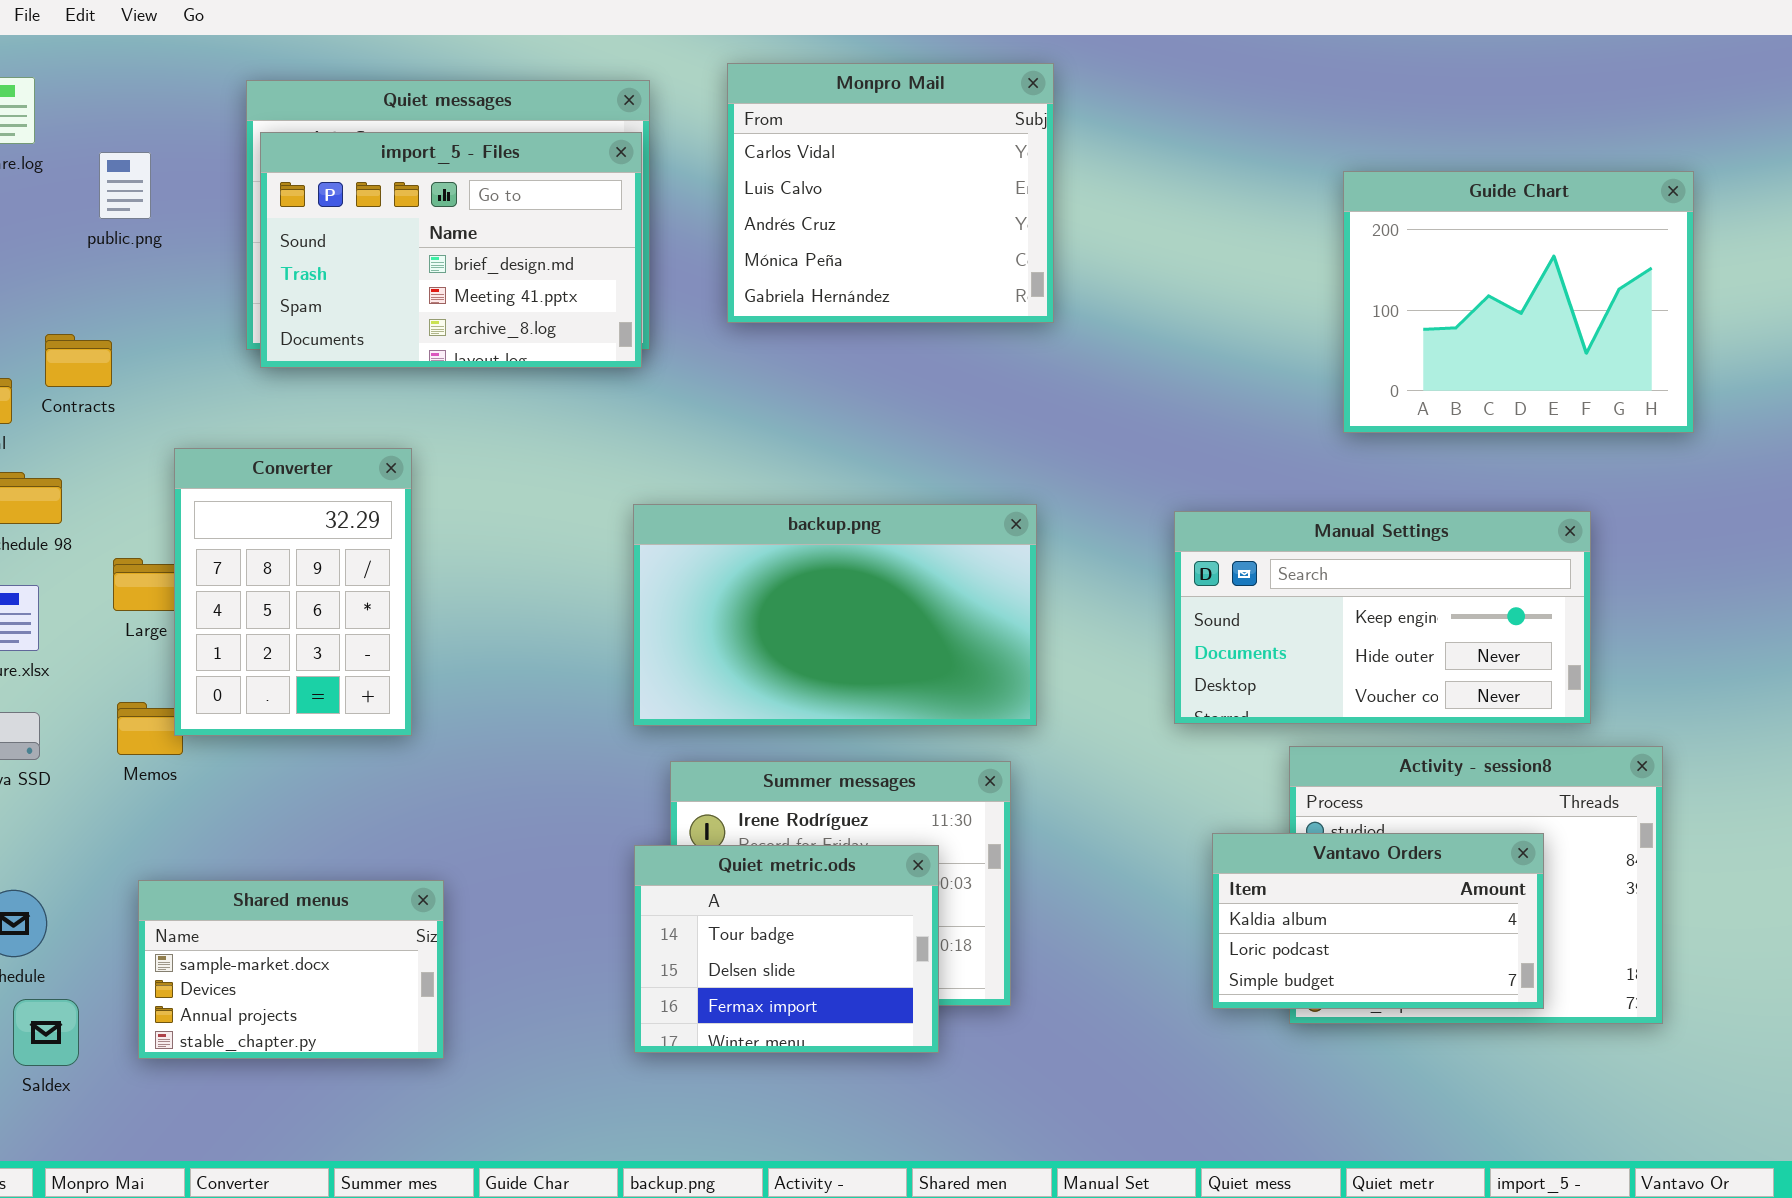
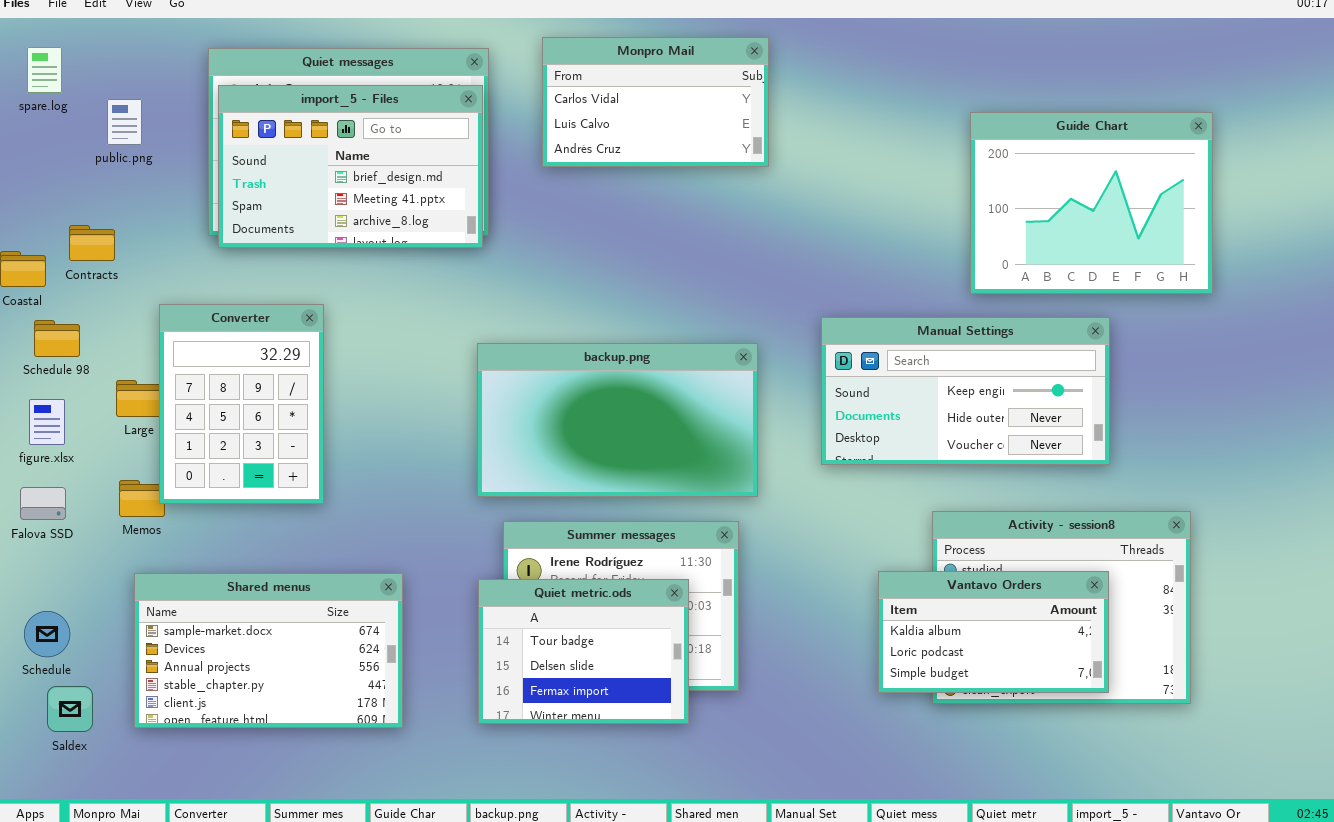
Monpro Mail: [727,63,1054,323] -> [542,37,769,167], resized
Manual Settings: [1174,511,1591,724] -> [821,317,1110,465], moved
Shared menus: [138,880,444,1059] -> [134,573,403,728], resized

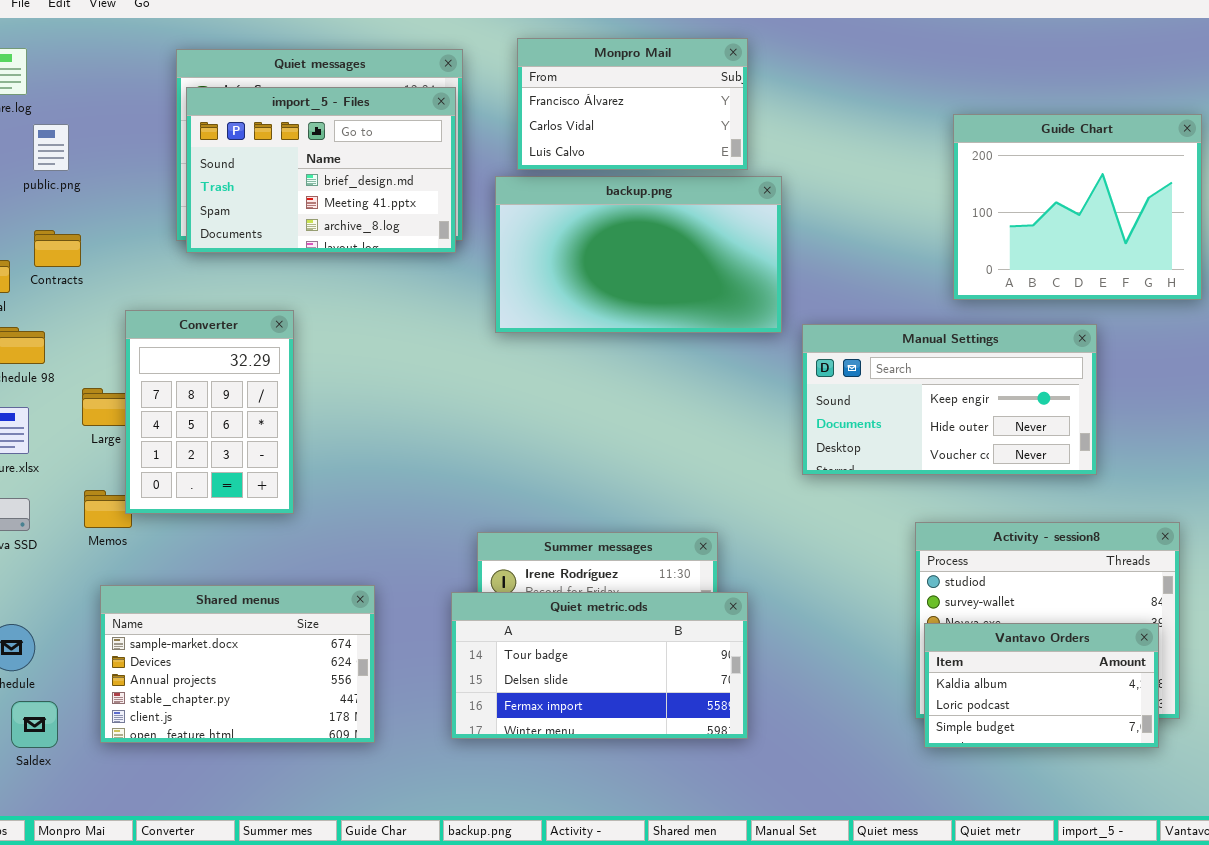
Monpro Mail: [542,37,769,167] -> [517,38,748,170], scrolled up 1 row
public.png: [107,99,142,145] -> [33,124,69,171], moved
backup.png: [477,343,758,497] -> [495,176,782,333], moved
Vantavo Orders: [878,571,1109,693] -> [924,623,1159,748], moved
Quiet metric.ods: [478,579,689,724] -> [451,592,748,739], resized

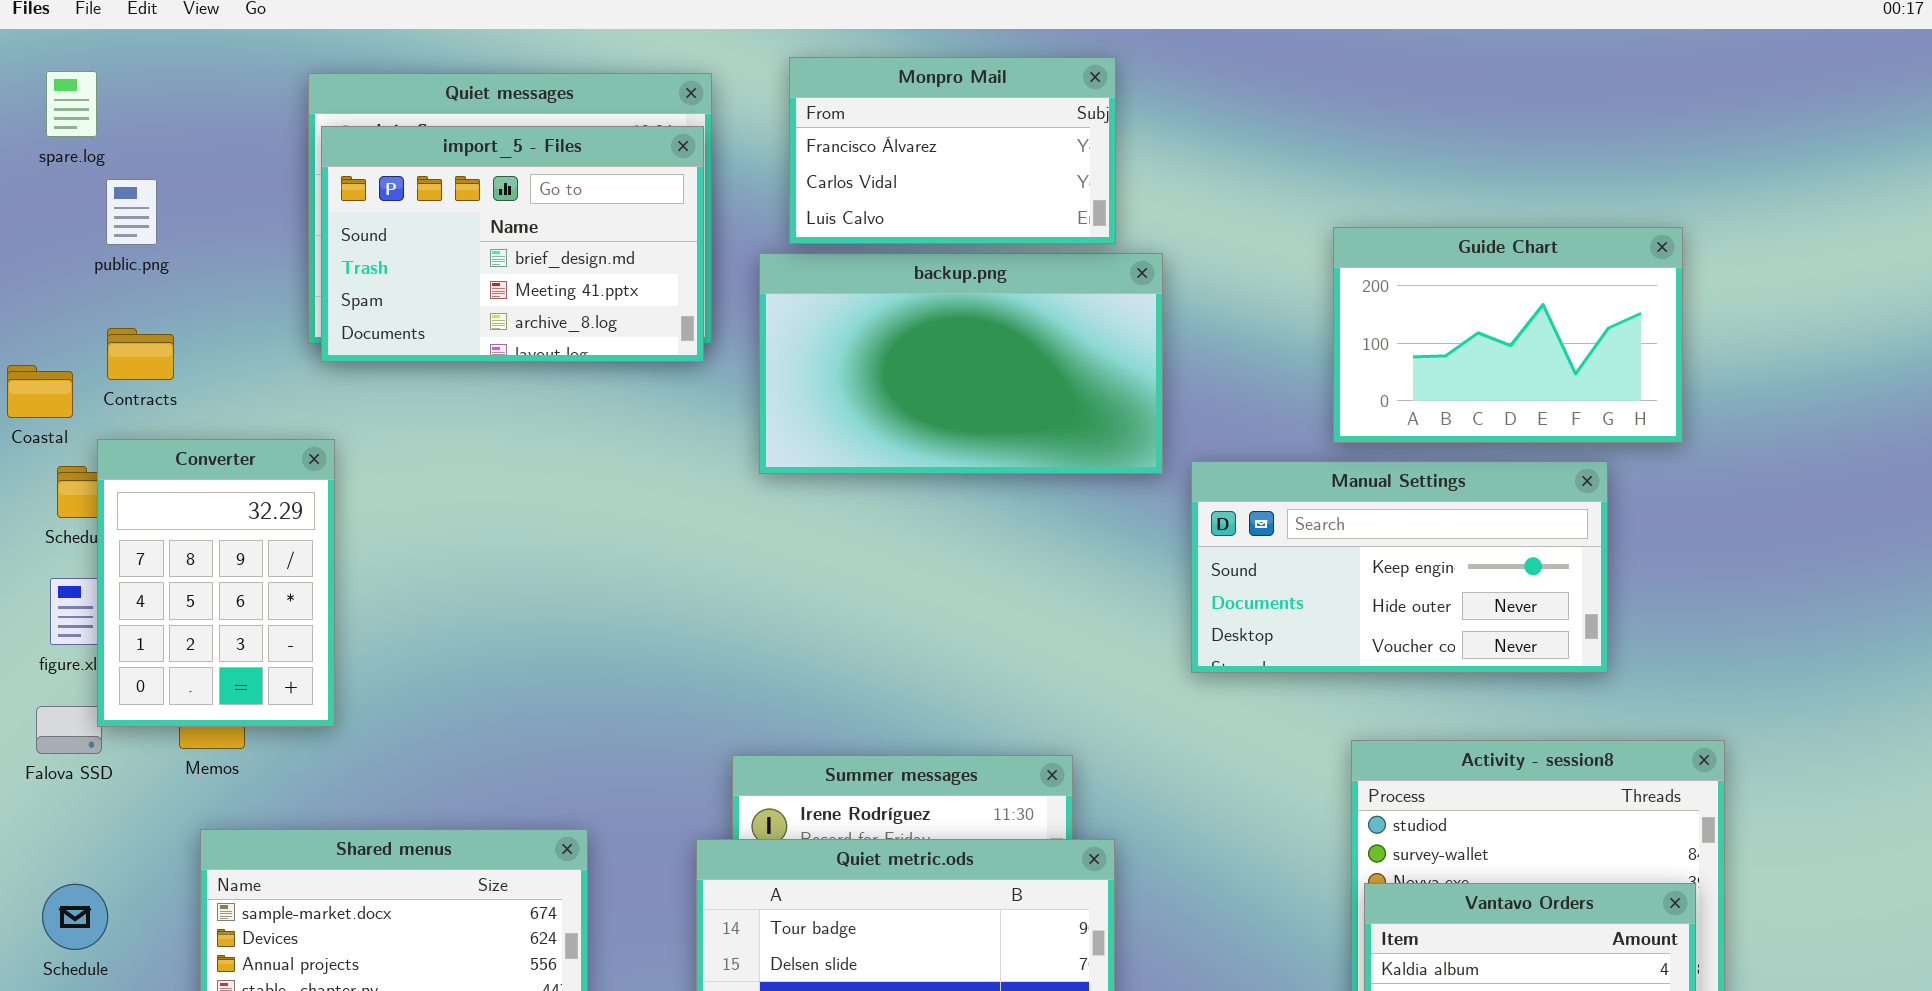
Guide Chart: [953,114,1202,300] -> [1333,227,1683,443], moved, resized
Converter: [125,310,294,514] -> [97,439,335,727], moved

